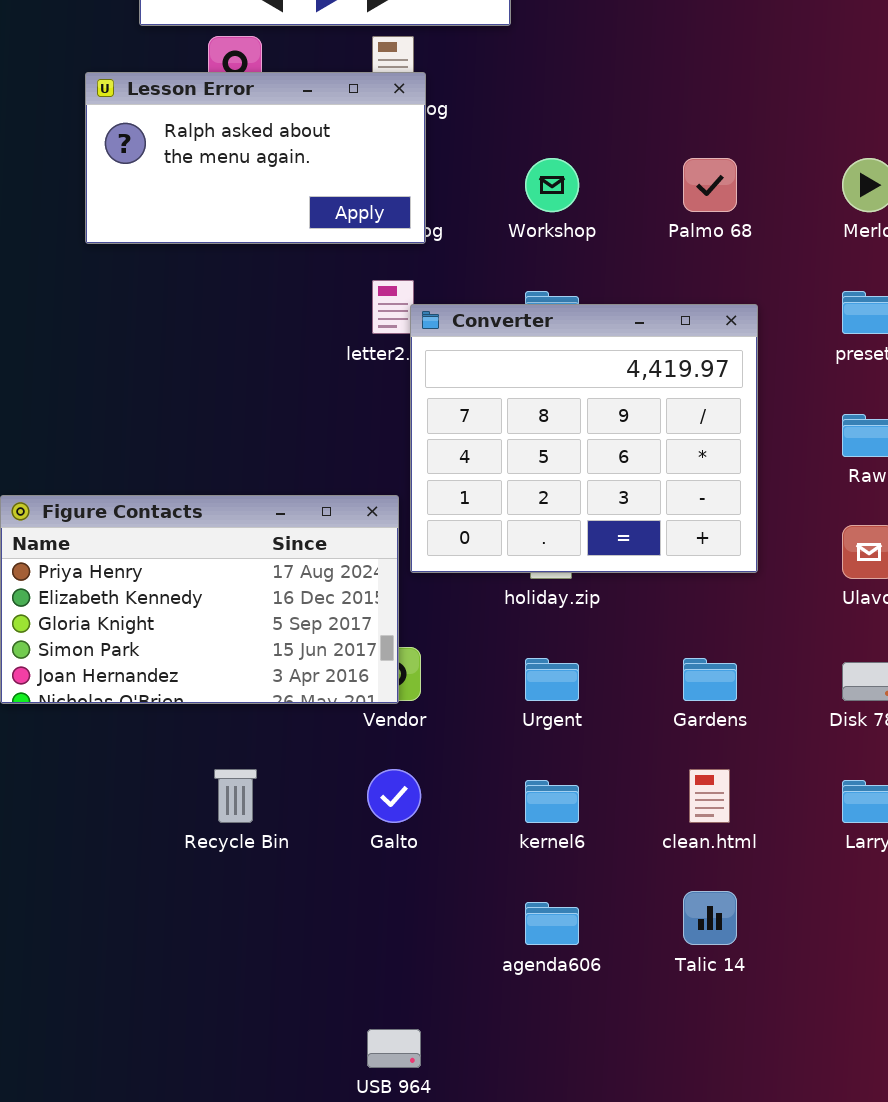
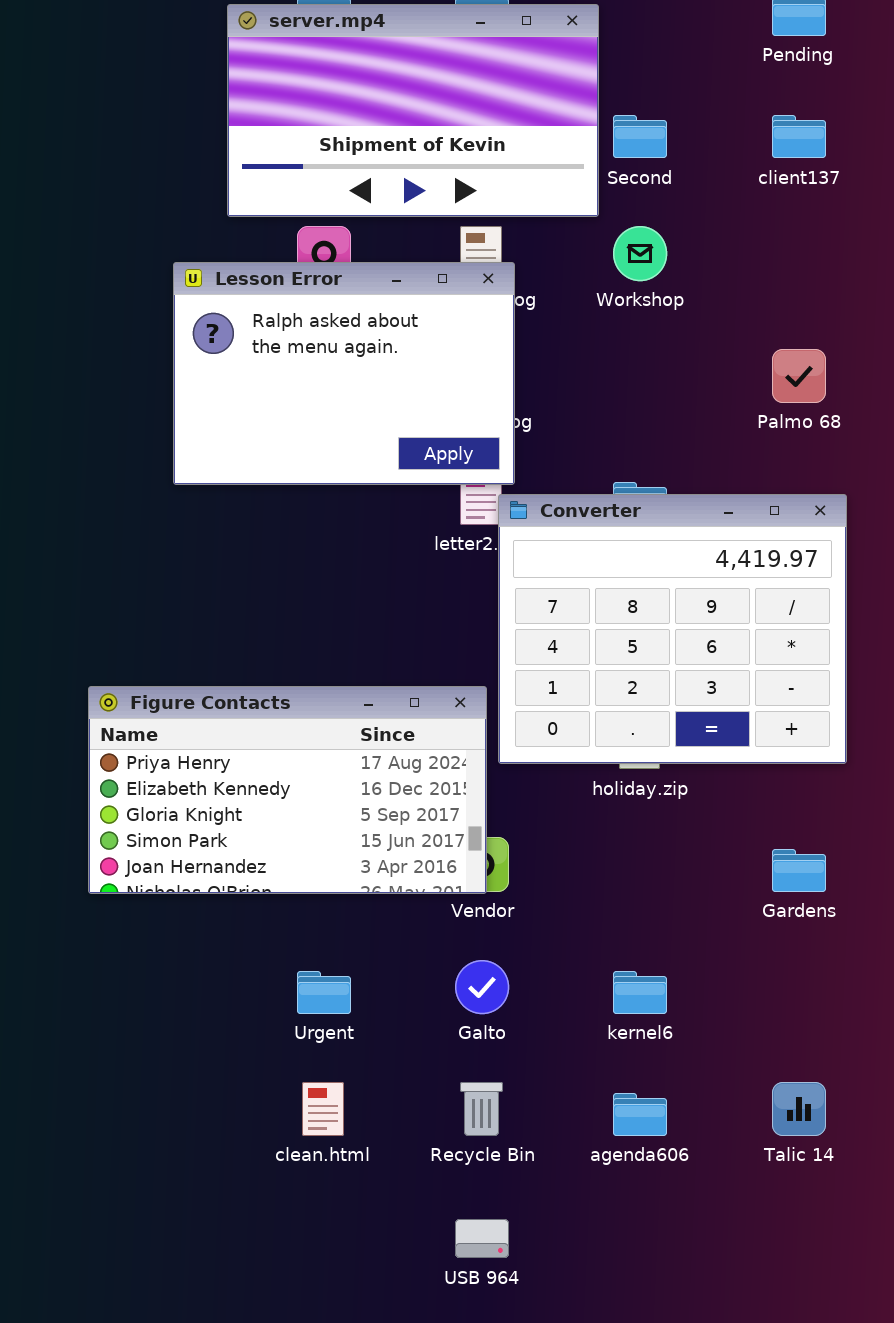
Lesson Error: [85,72,426,244] -> [173,262,515,485], resized
Workshop: [525,158,579,212] -> [613,226,667,281], moved
Urgent: [525,658,579,701] -> [297,971,351,1014], moved
Recycle Bin: [214,769,257,823] -> [460,1082,503,1136], moved
clean.html: [689,769,730,823] -> [302,1082,344,1136], moved

